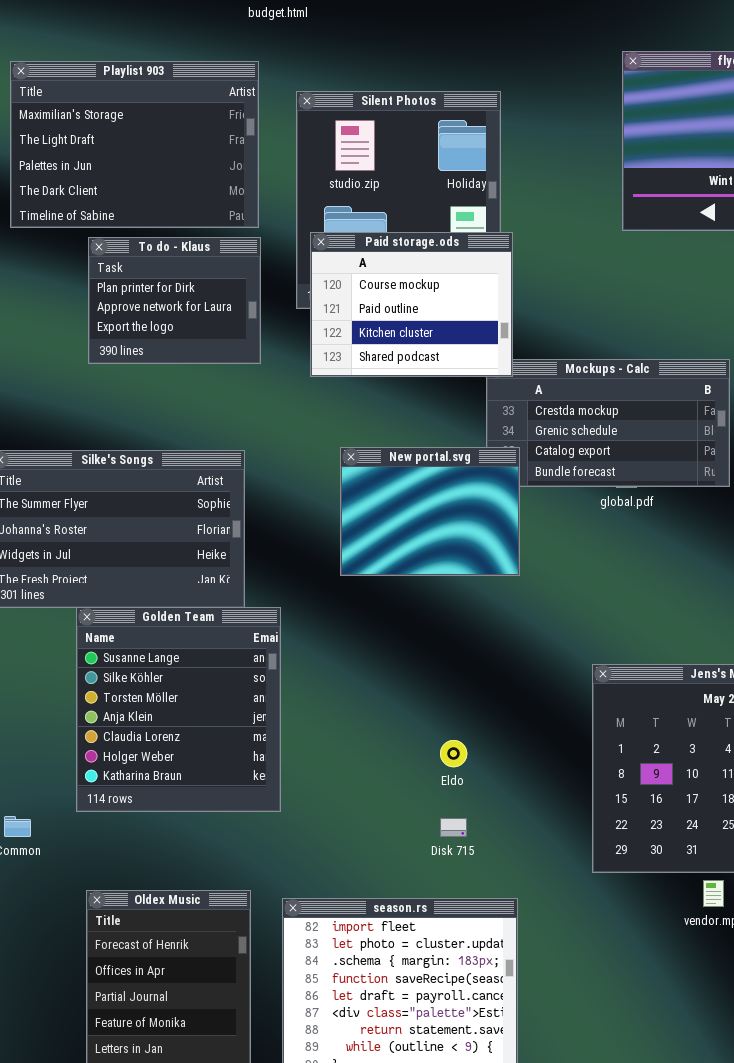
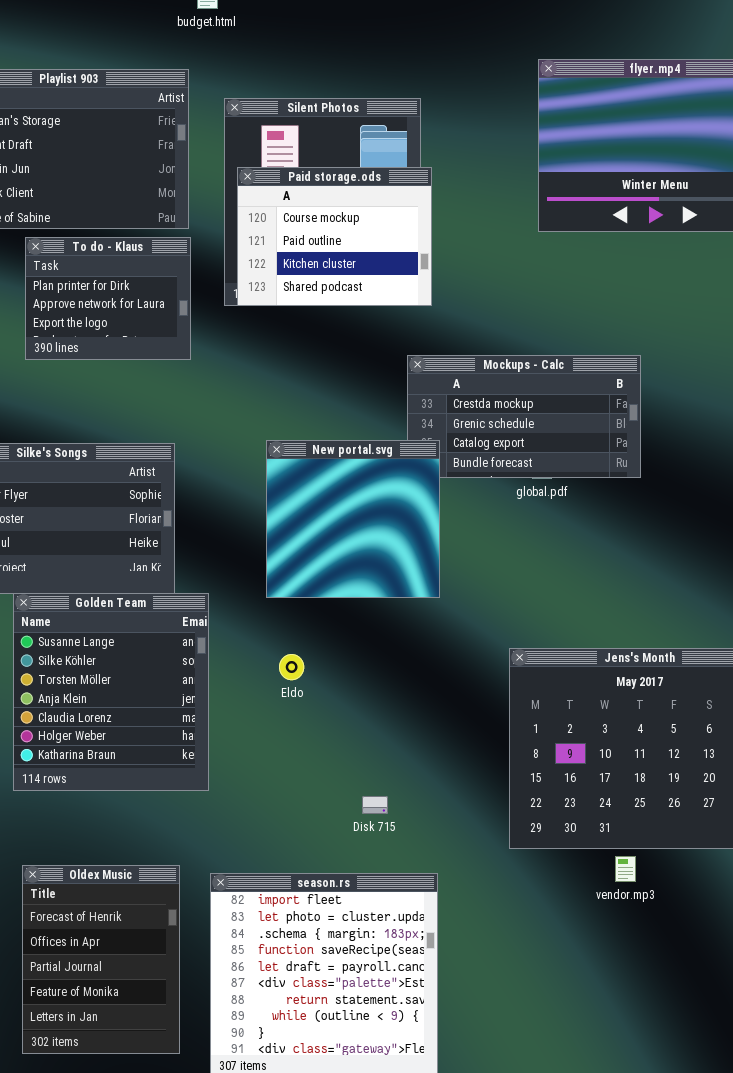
Paid storage.ods: [310,232,513,377] -> [237,167,432,306], moved
New portal.svg: [340,447,520,576] -> [266,440,440,598], resized
Eldo: [440,740,467,767] -> [279,654,304,680], moved

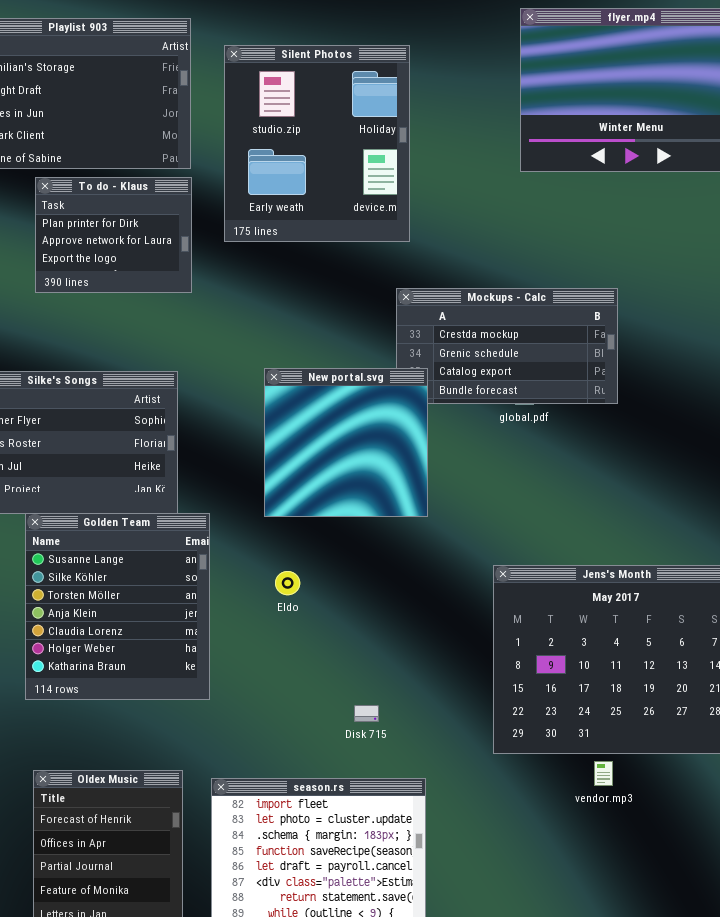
Paid storage.ods: [237,167,432,306] -> none, closed

